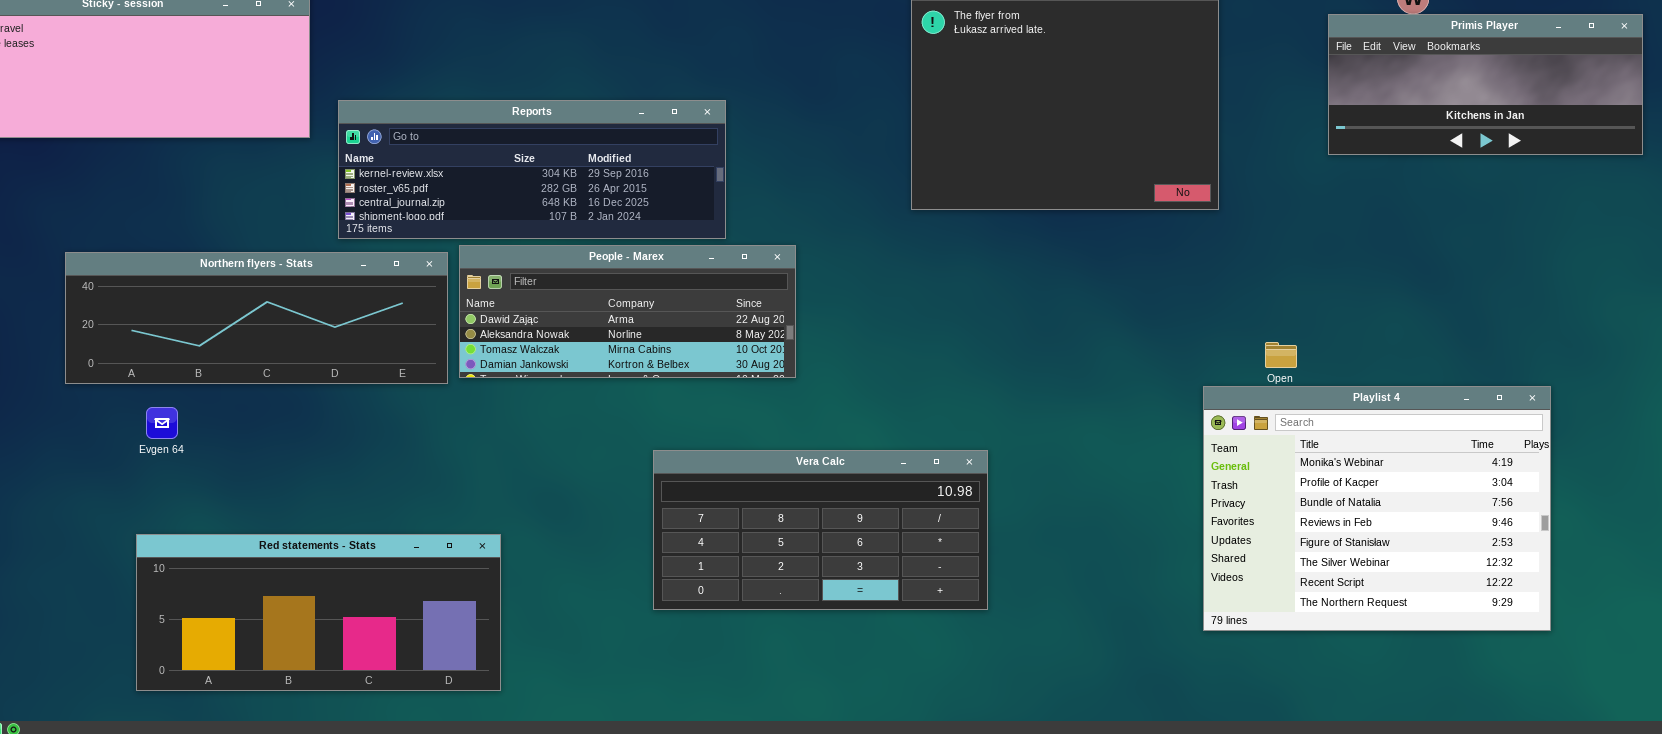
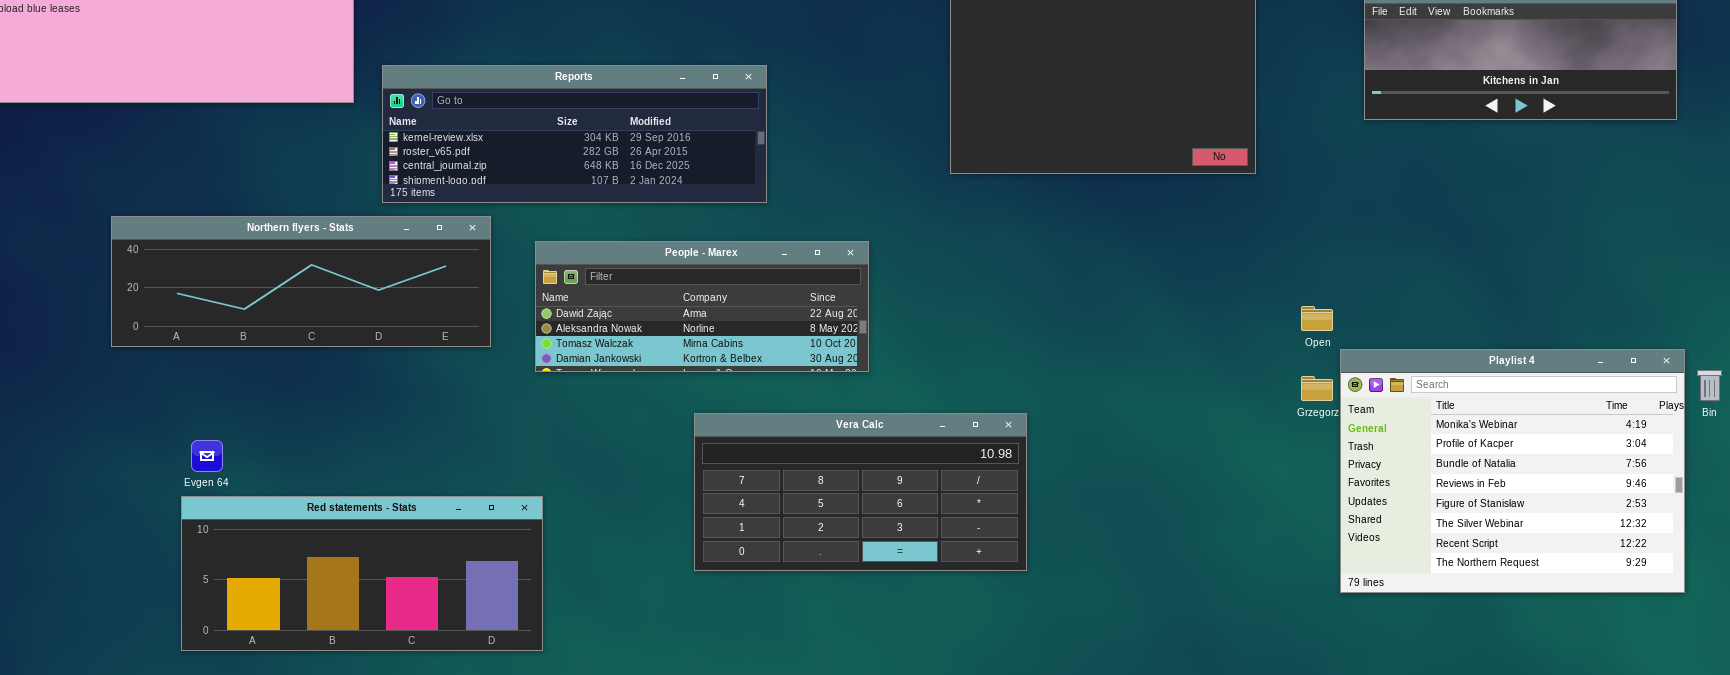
People - Marex: [459,245,796,378] -> [535,241,869,372], moved
Playlist 4: [1203,386,1551,631] -> [1340,349,1685,593], moved
Evgen 64: [146,407,178,439] -> [191,440,223,472], moved

